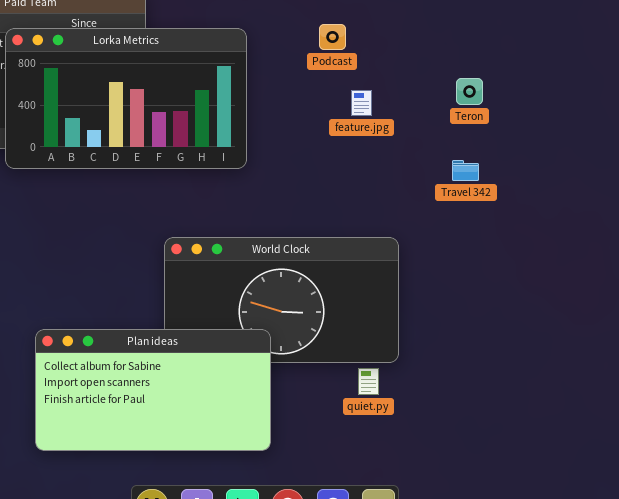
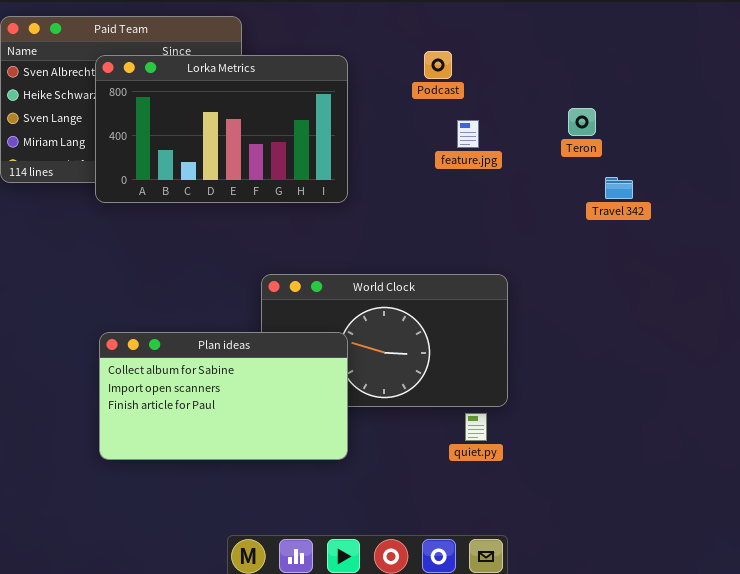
Travel 342: [452,160,479,181] -> [605,177,633,199], moved
Plan ideas: [35,329,271,451] -> [99,332,348,460], moved

